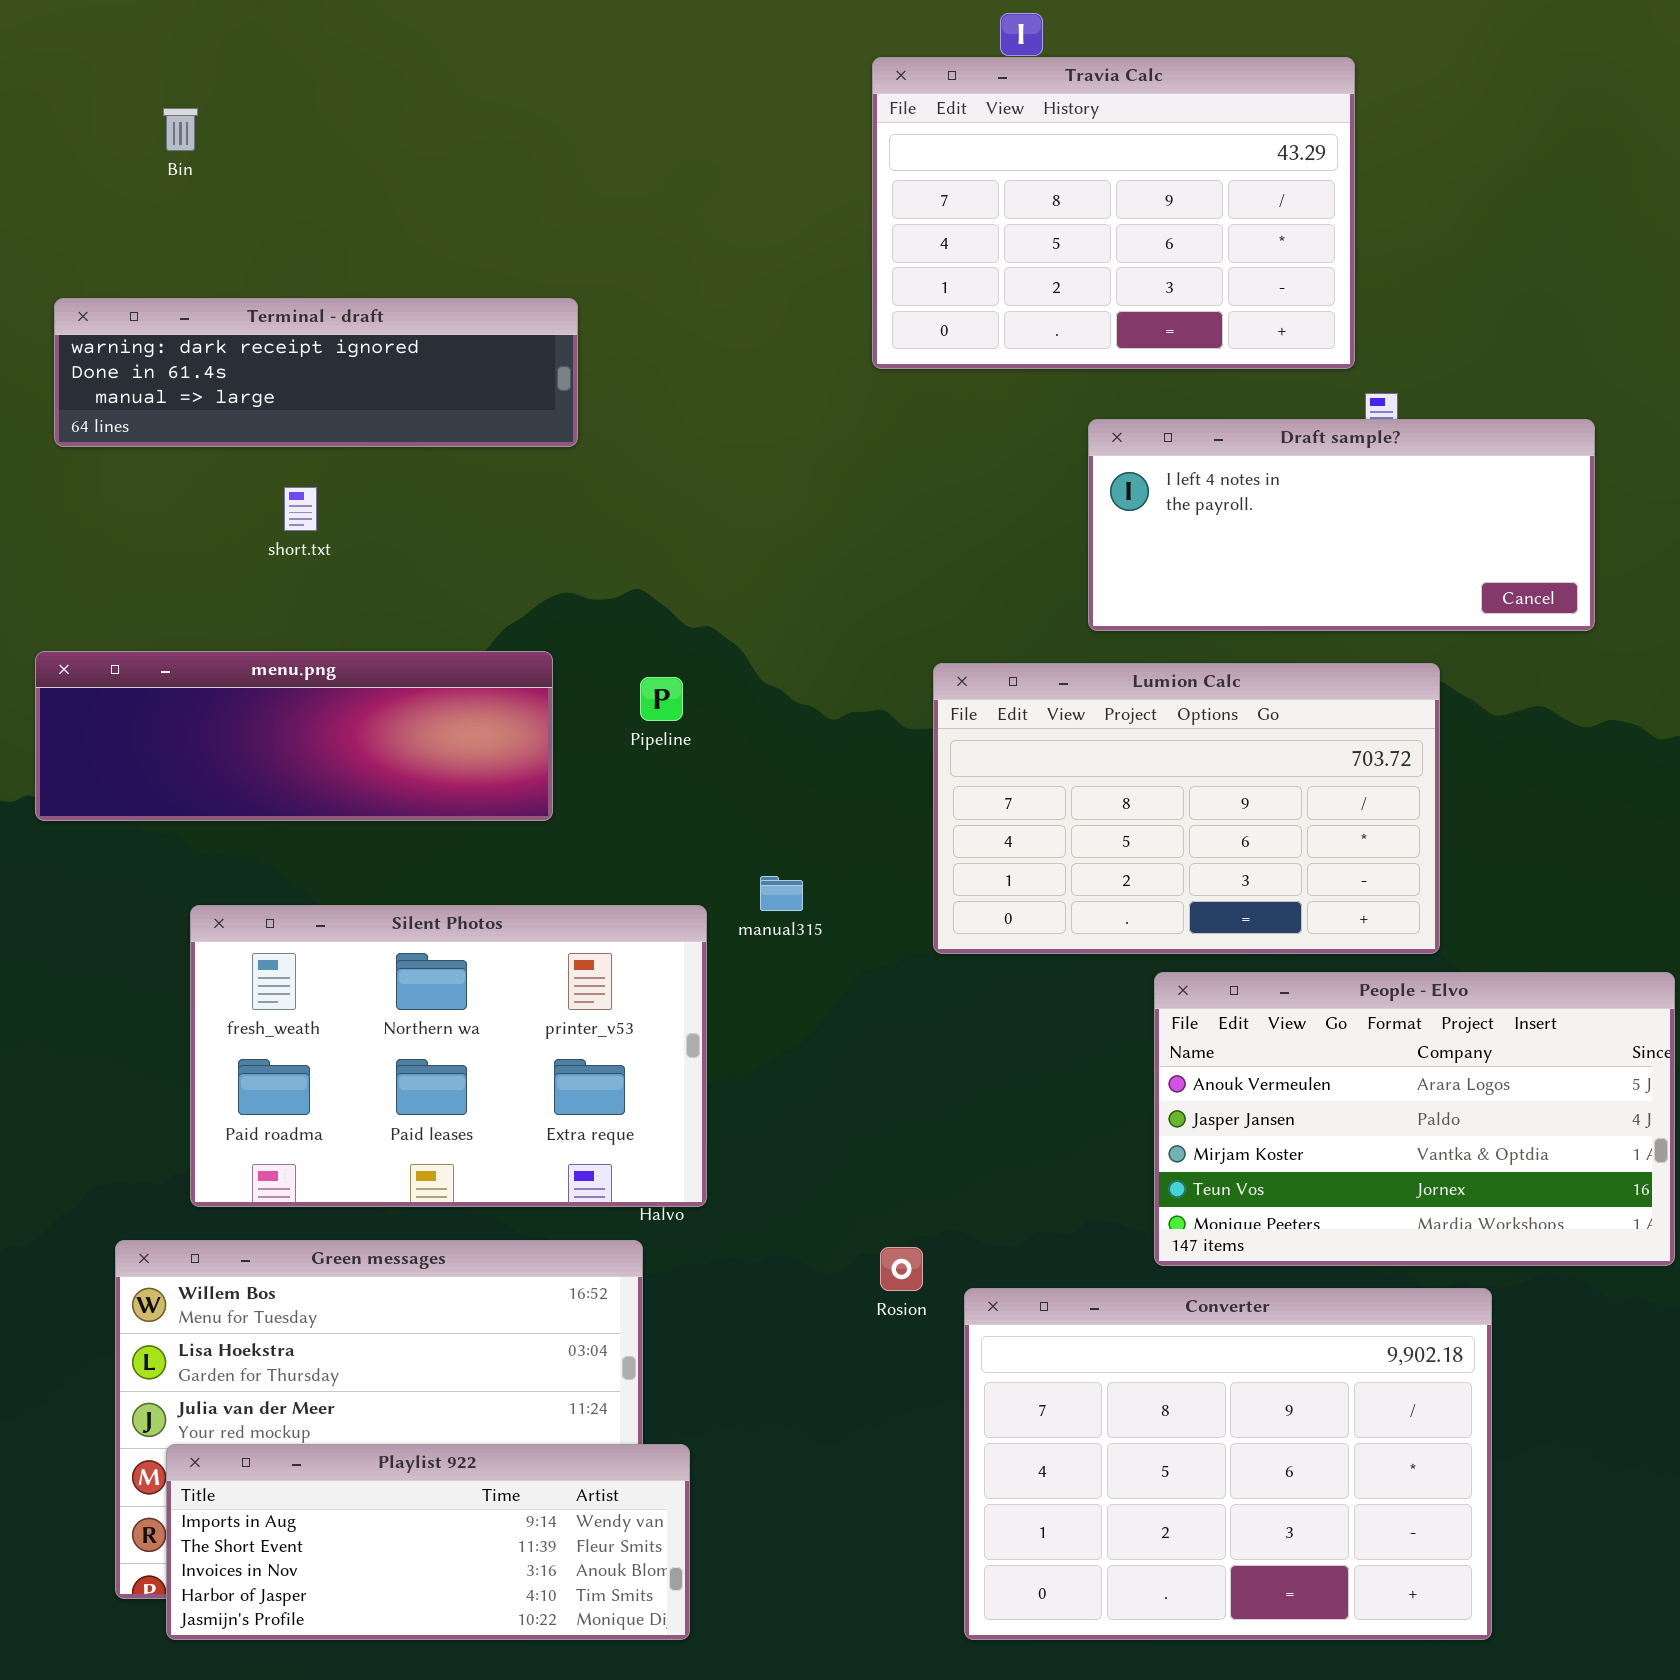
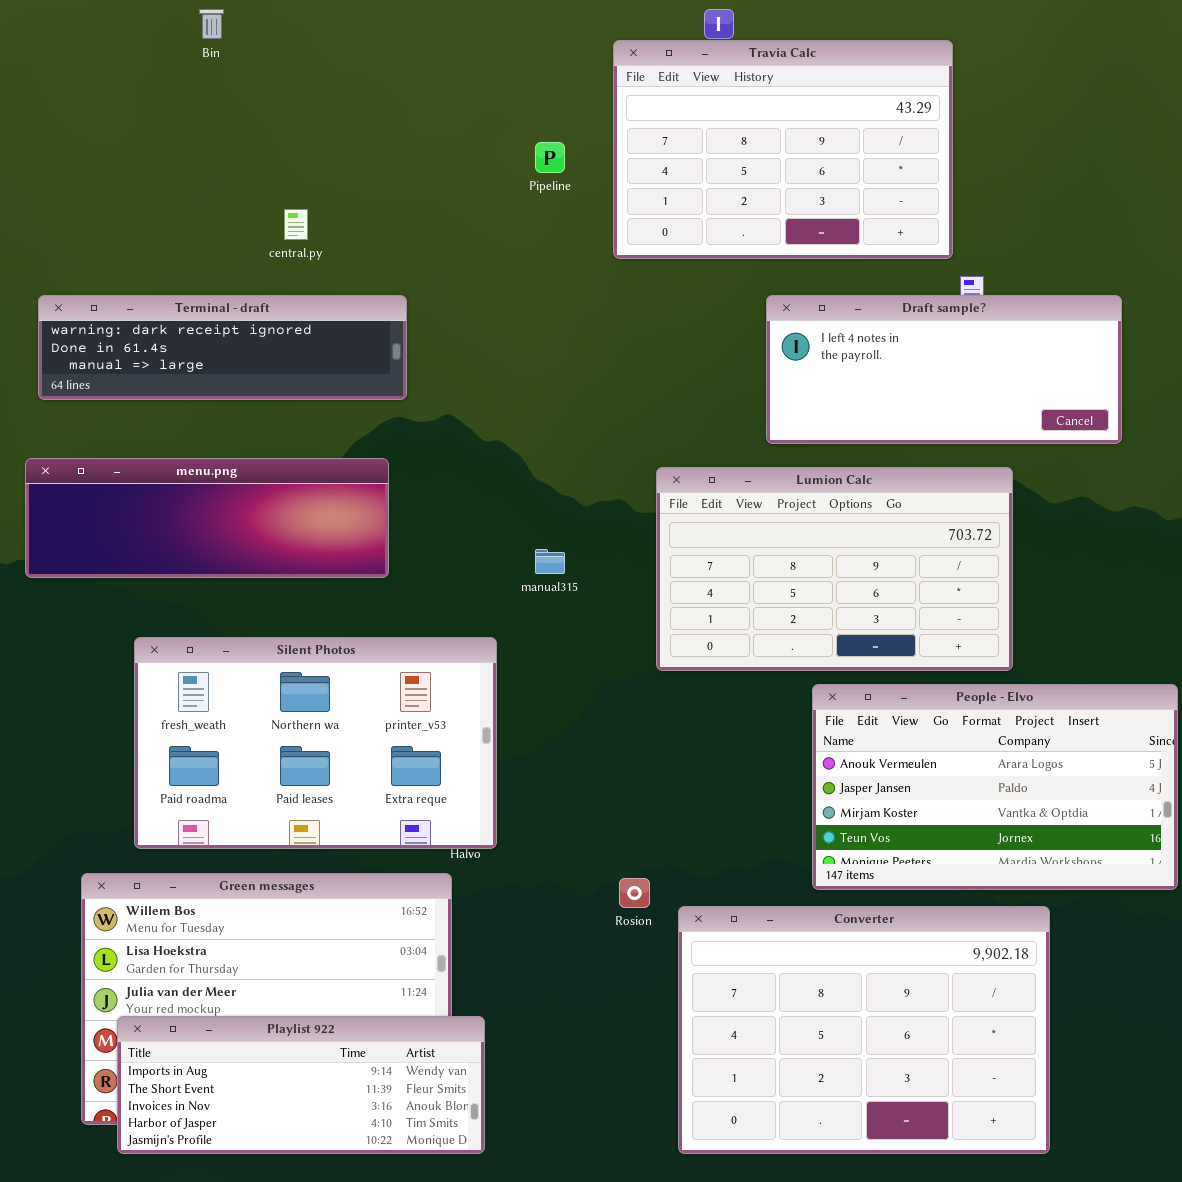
Bin: [163,108,198,151] -> [199,9,224,39], moved
Terminal - draft: [54,298,578,447] -> [38,295,407,400], moved
Pipeline: [640,677,683,721] -> [535,142,565,173], moved
manual315: [760,876,803,911] -> [535,549,565,574], moved

